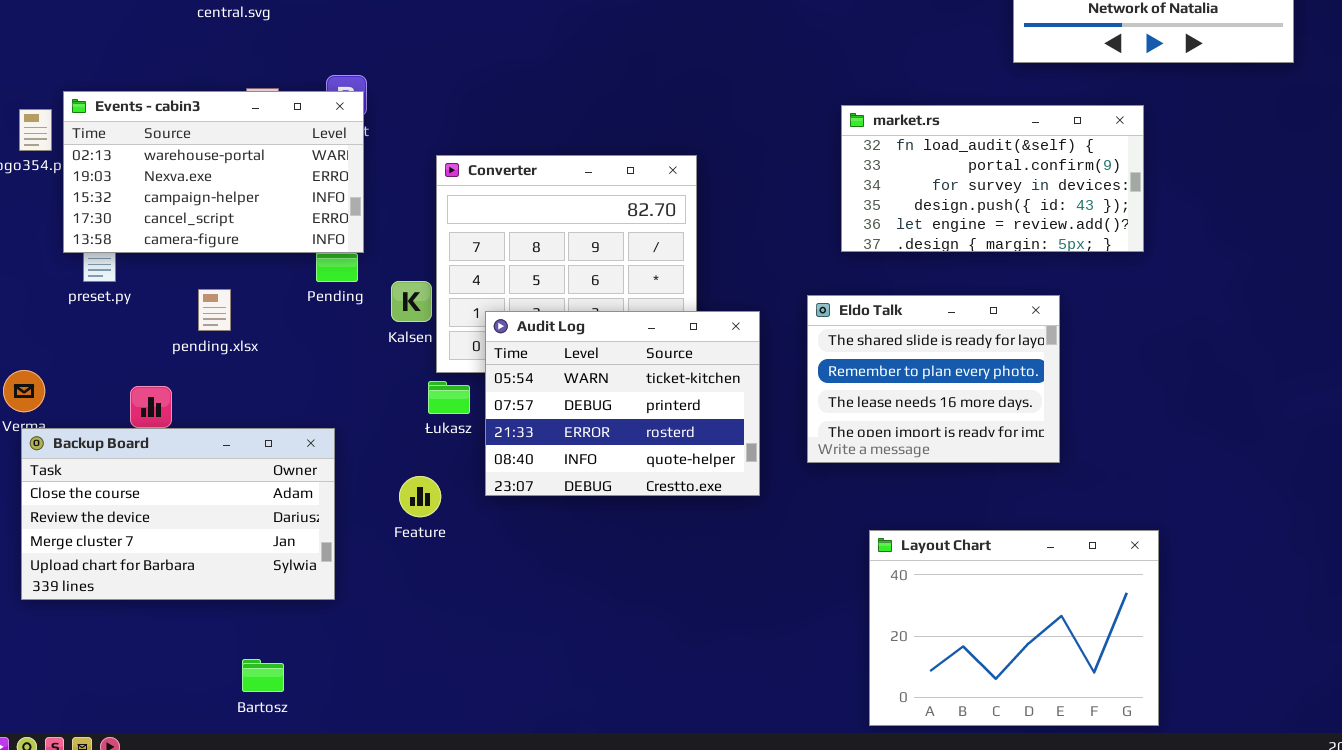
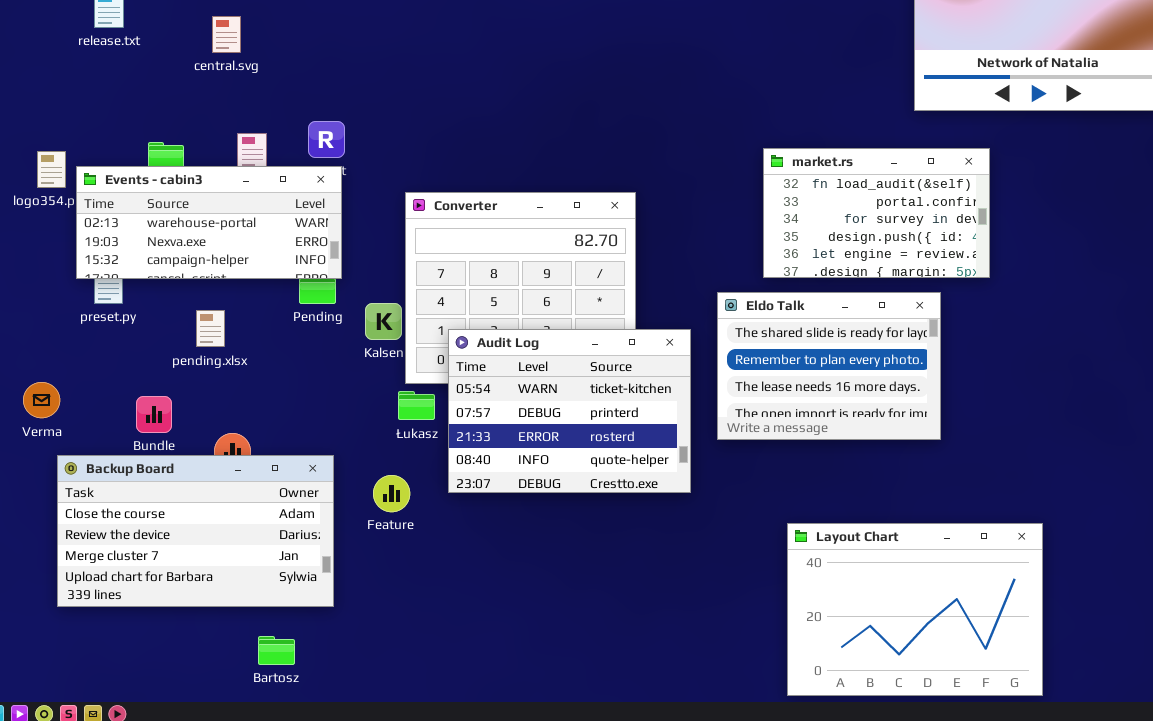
Events - cabin3: [63,91,364,253] -> [76,166,342,279], resized
market.rs: [841,105,1144,252] -> [763,148,990,278], resized
Eldo Talk: [807,295,1060,463] -> [717,292,941,440], moved
Backup Board: [21,428,335,600] -> [57,455,334,607], moved
Bartosz: [242,659,284,692] -> [258,636,295,665], moved

